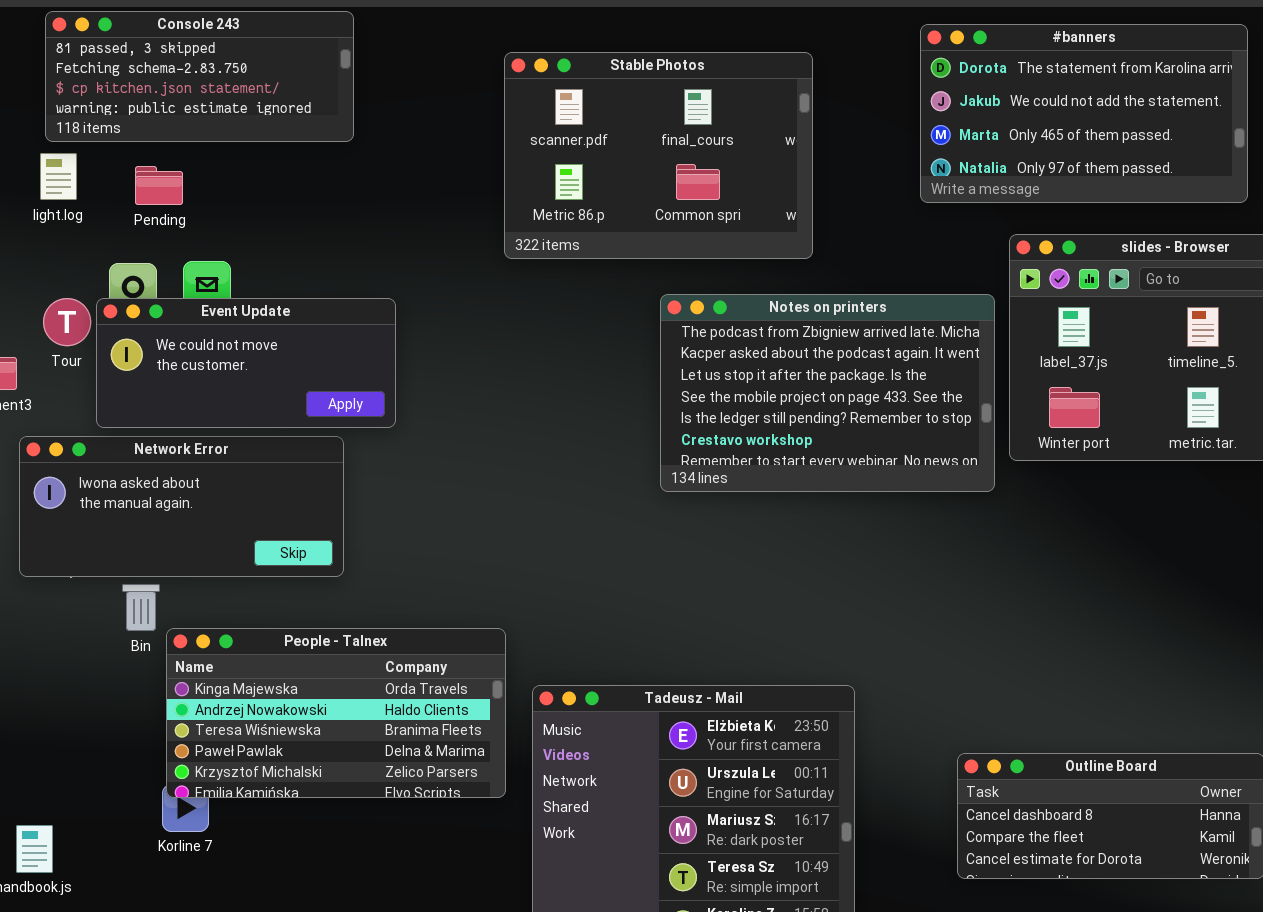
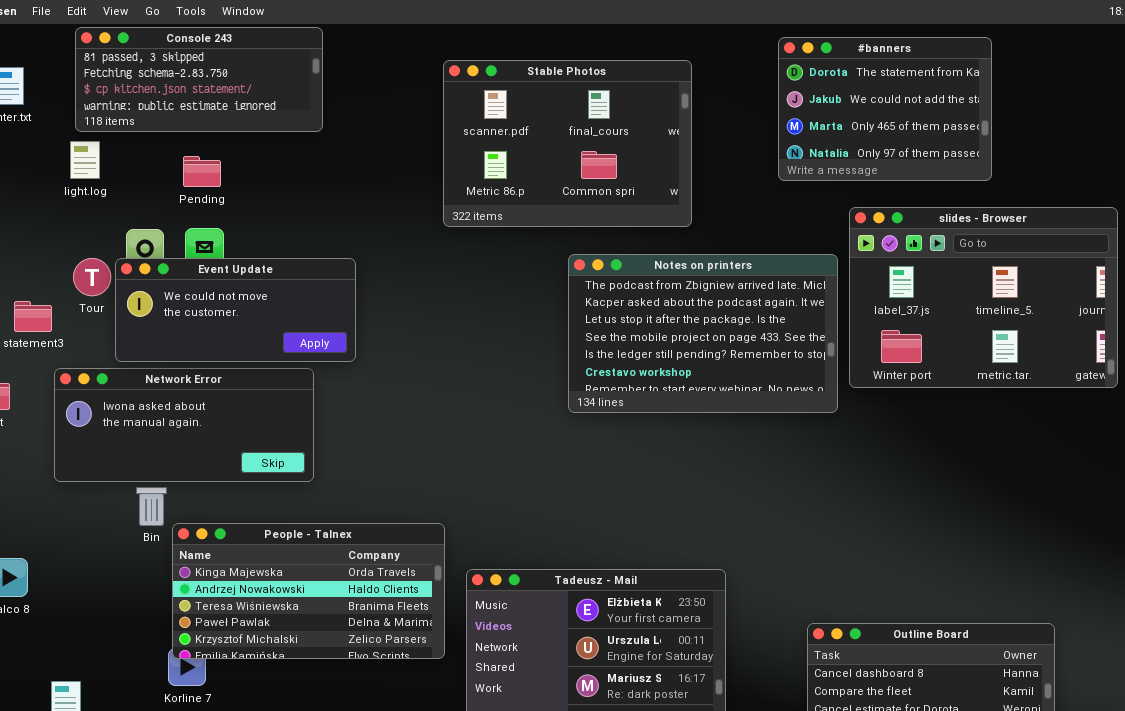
#banners: [920,24,1248,203] -> [778,37,992,181], resized
Pending: [135,166,183,205] -> [183,156,221,187], moved

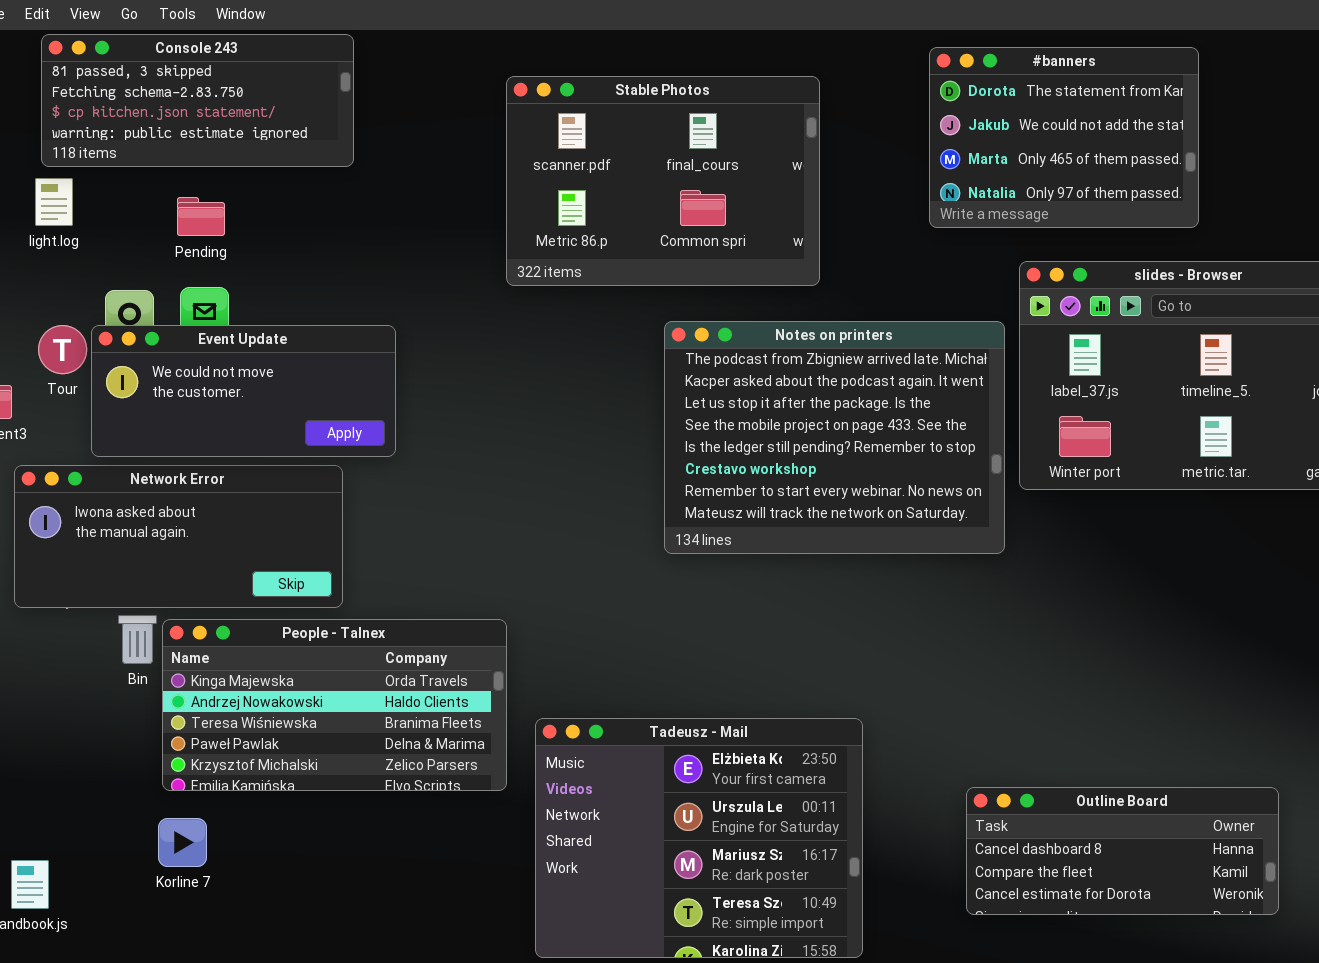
Notes on printers: [568,254,838,413] -> [664,321,1005,554], resized
People - Talnex: [172,523,445,659] -> [162,619,507,791], moved

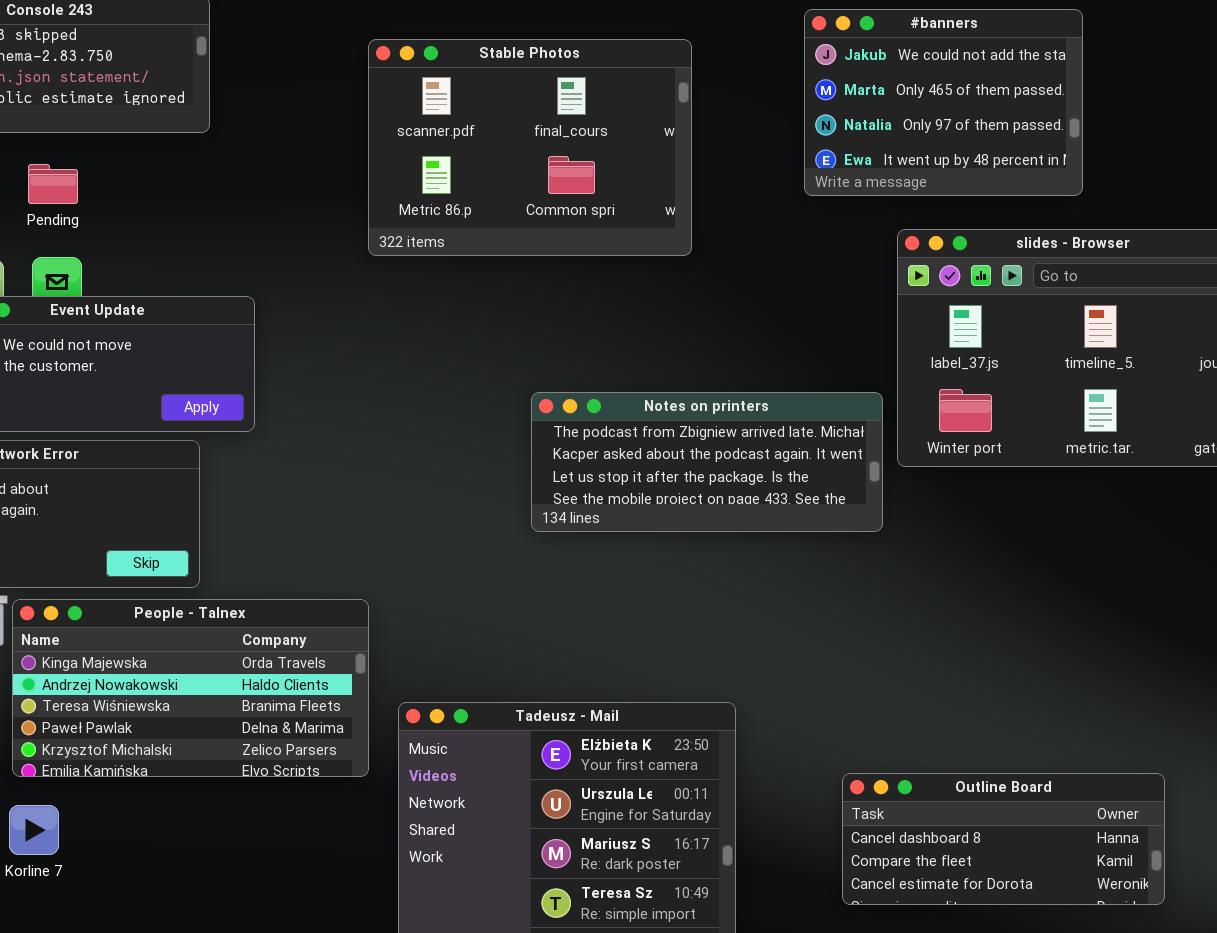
#banners: [929,47,1199,228] -> [804,9,1083,196], scrolled down 1 row
Notes on printers: [664,321,1005,554] -> [531,392,883,532], resized

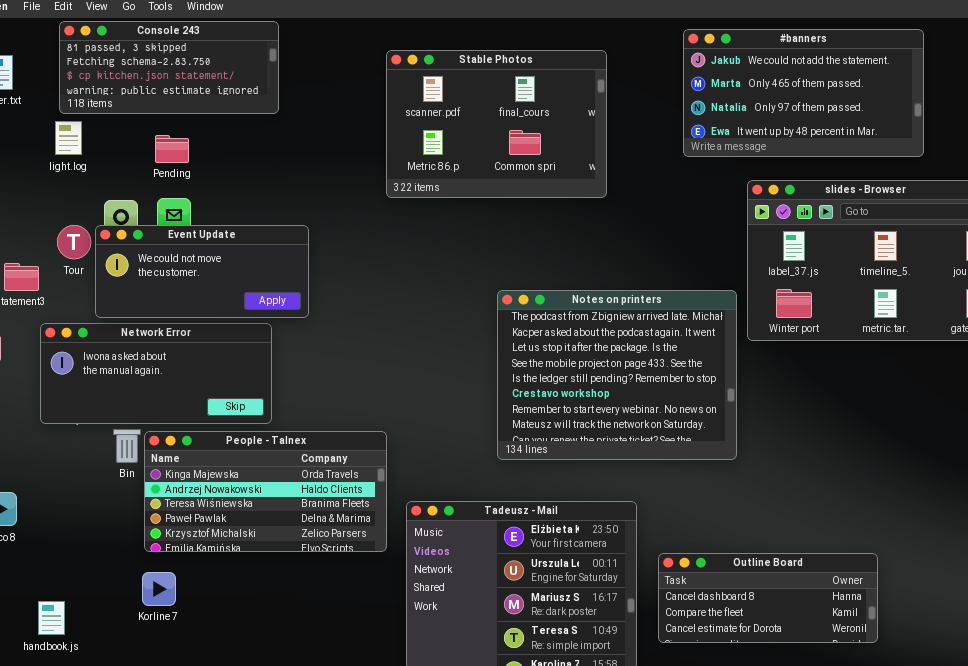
#banners: [804,9,1083,196] -> [683,29,924,157], resized
Notes on printers: [531,392,883,532] -> [497,290,737,460], resized
Outline Board: [842,773,1165,905] -> [658,553,878,643], moved

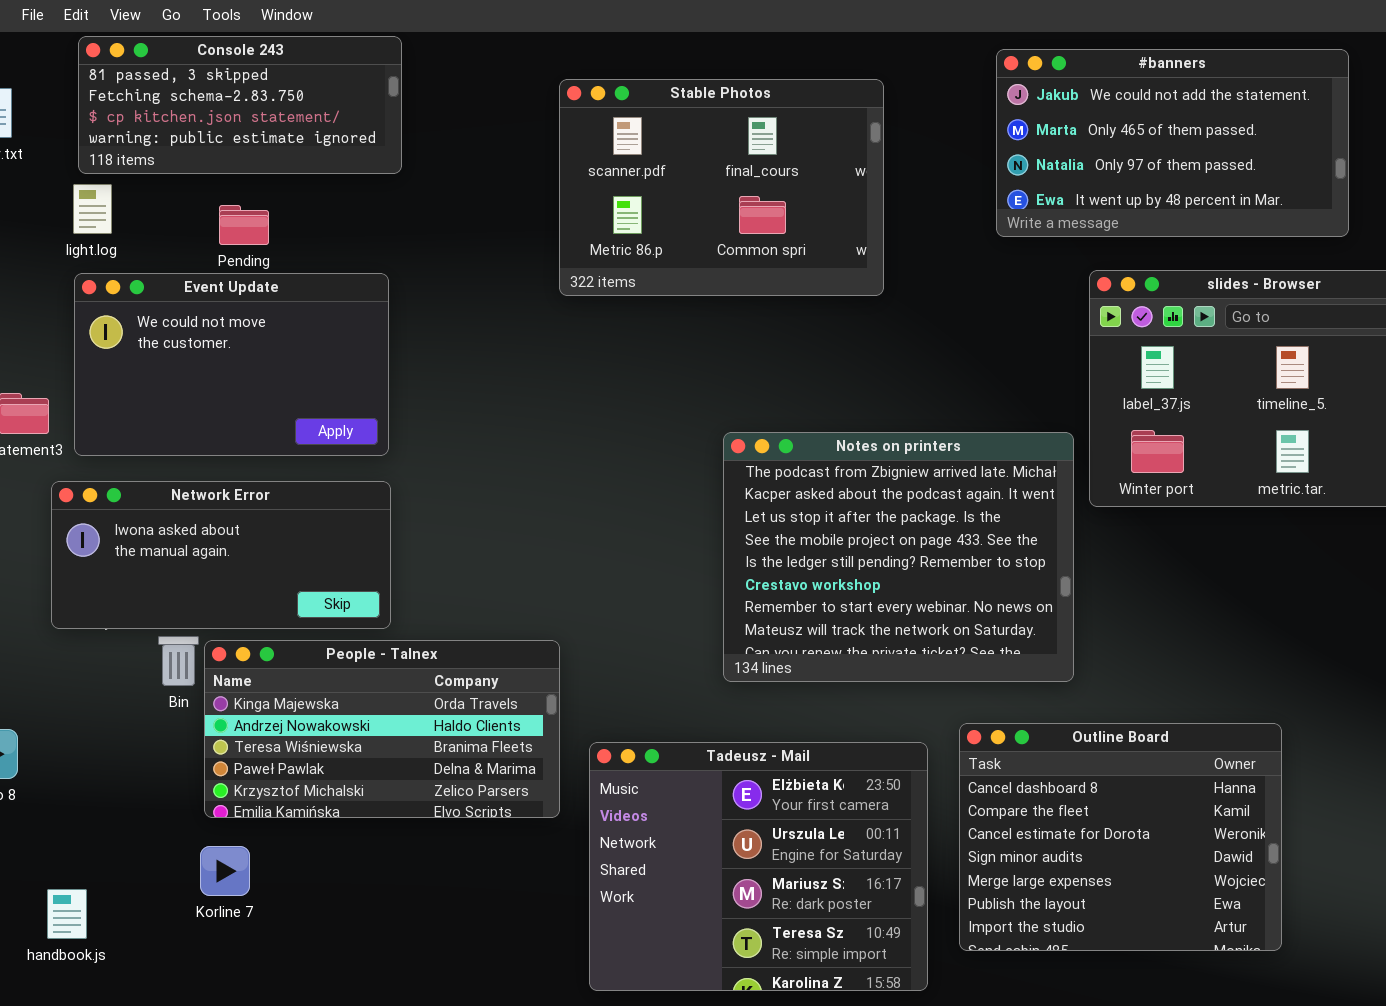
Event Update: [95,225,309,318] -> [74,273,389,456], moved, resized
Outline Board: [658,553,878,643] -> [959,723,1282,951], resized

